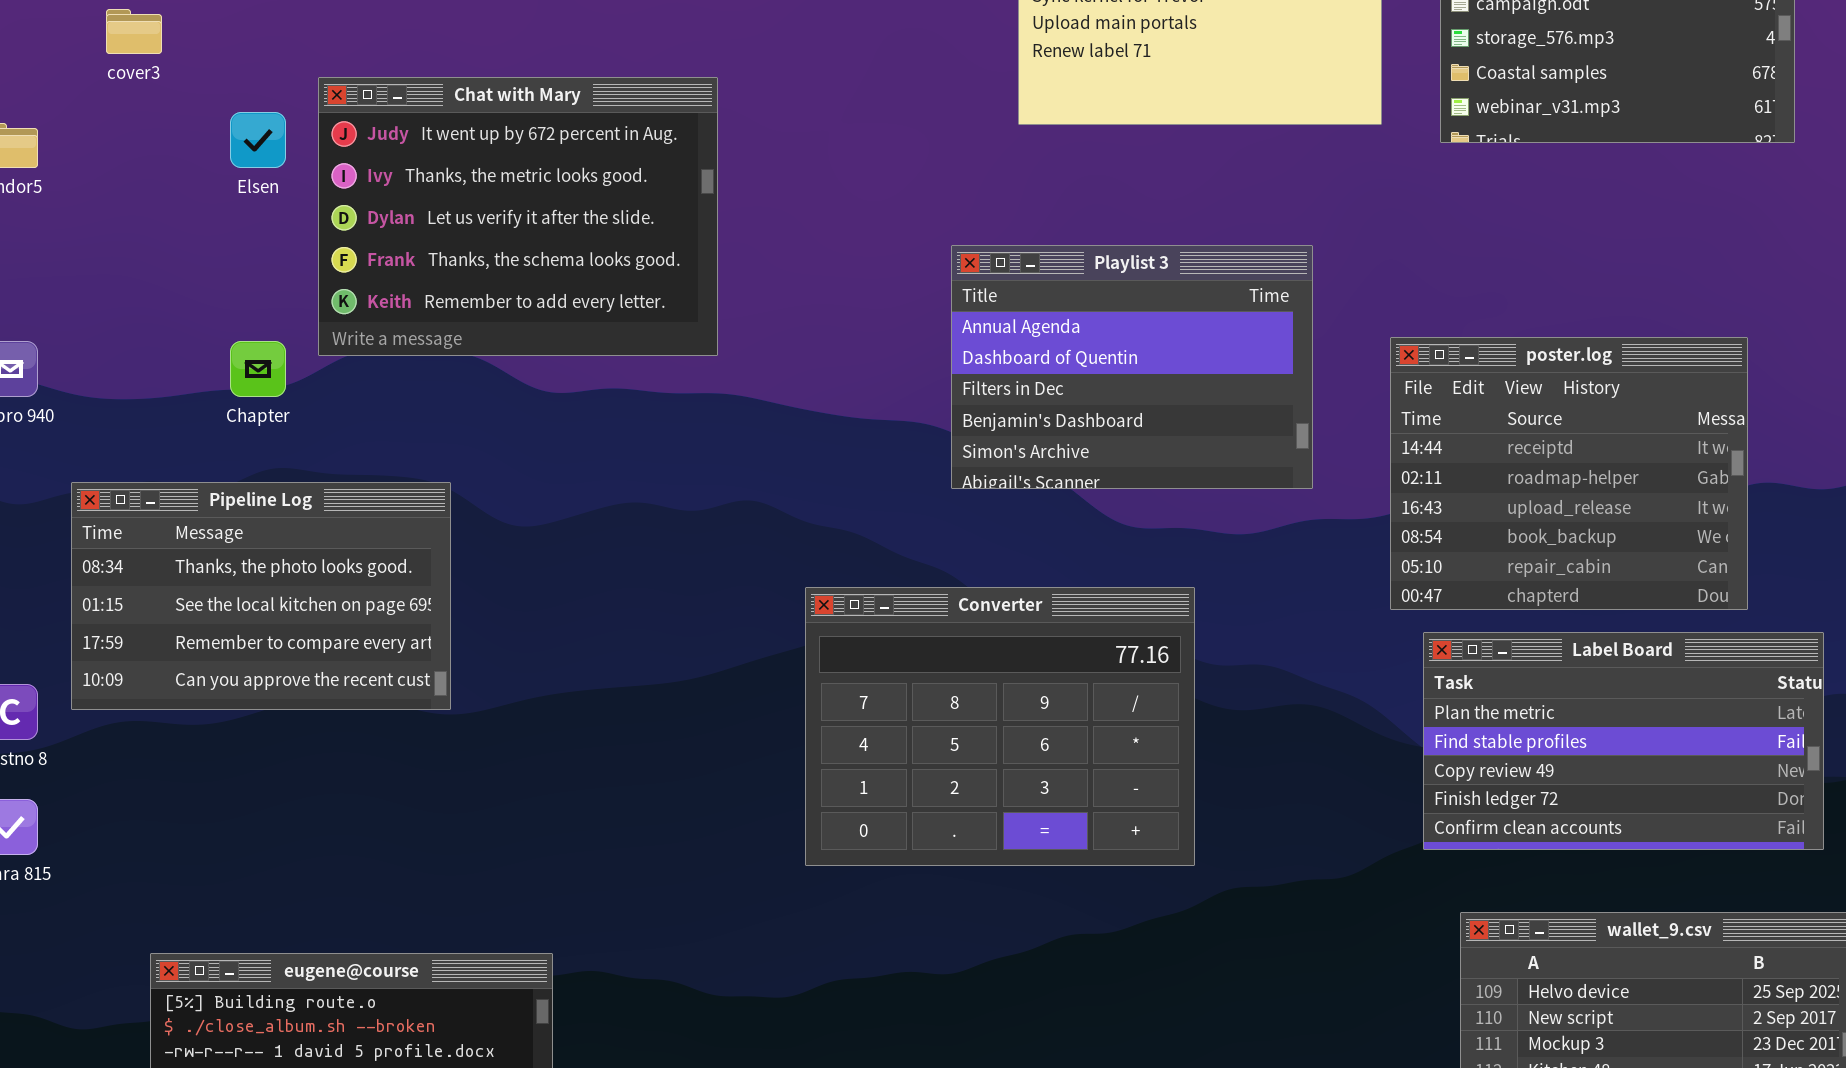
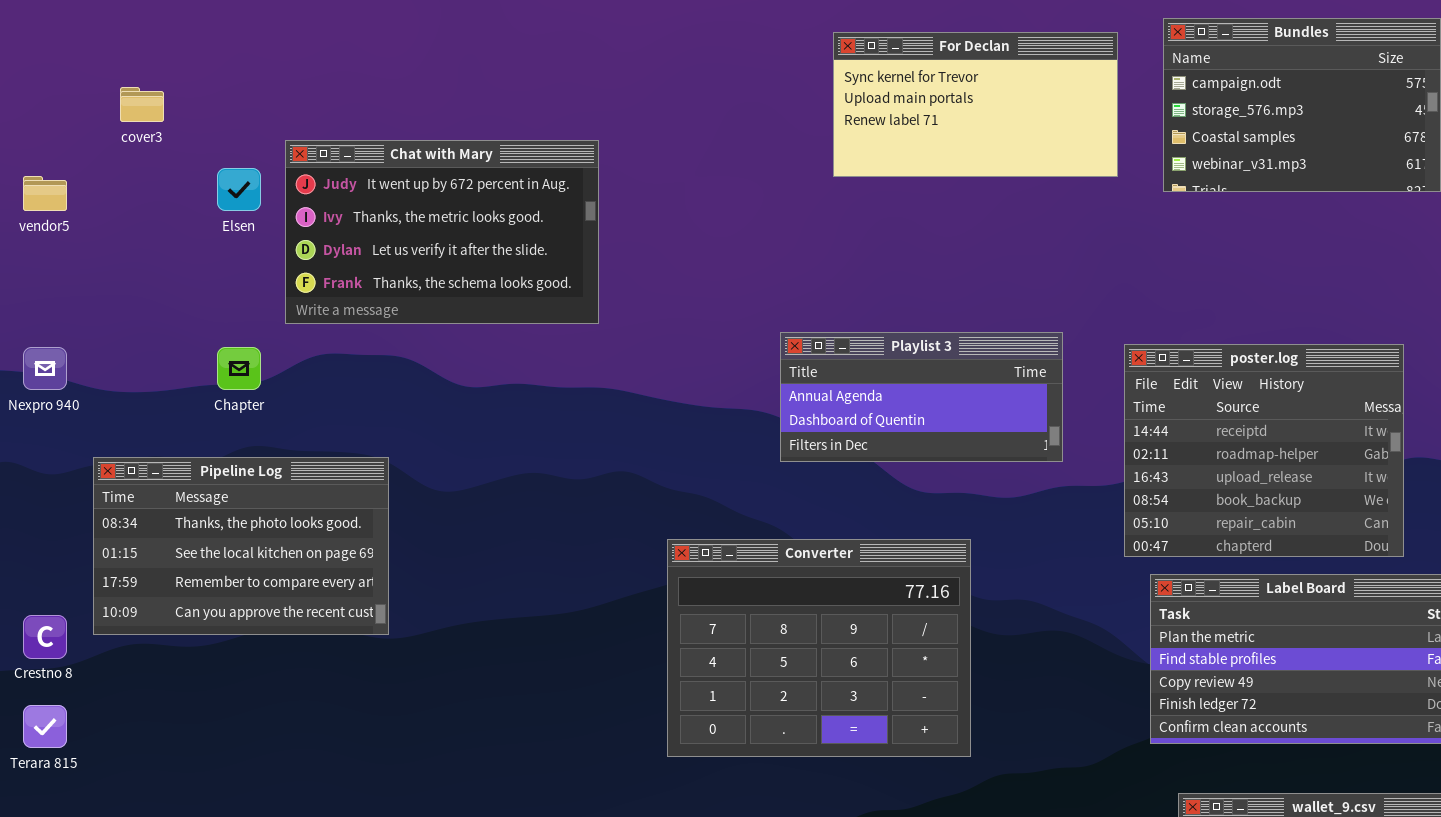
Chat with Mary: [318,77,718,356] -> [285,140,599,324], resized
Playlist 3: [951,245,1313,489] -> [780,332,1063,462], resized

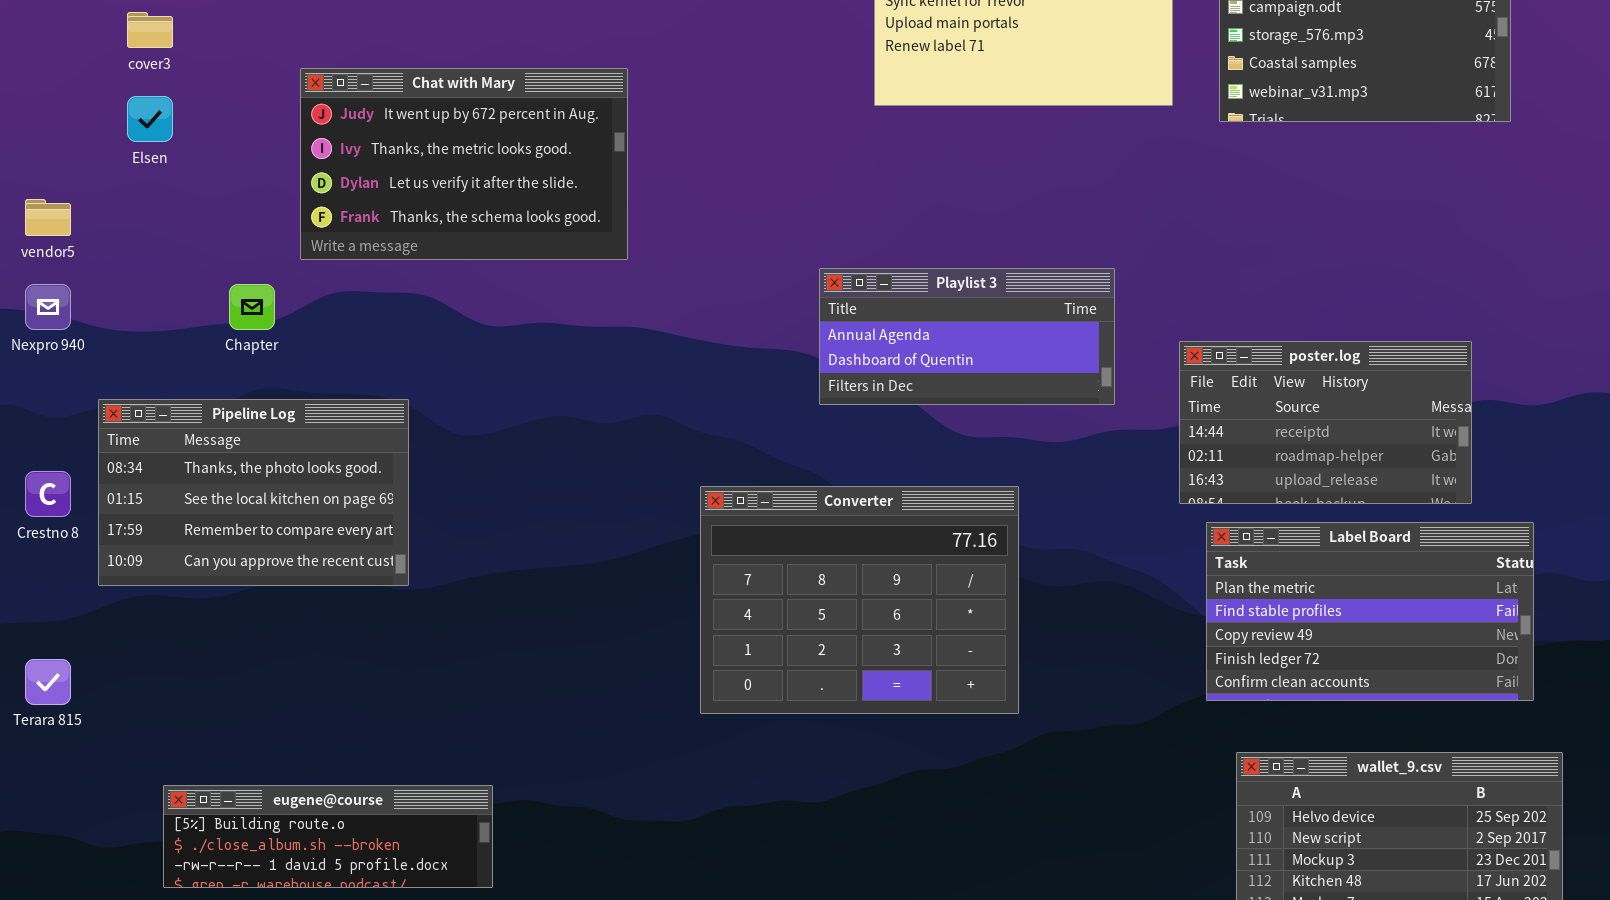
Elsen: [217,168,261,211] -> [127,96,173,142], moved
vendor5: [23,176,67,211] -> [25,199,71,236], moved
poster.log: [1124,344,1404,557] -> [1179,341,1472,504], resized
Crestno 8: [23,615,67,659] -> [25,471,71,517], moved

